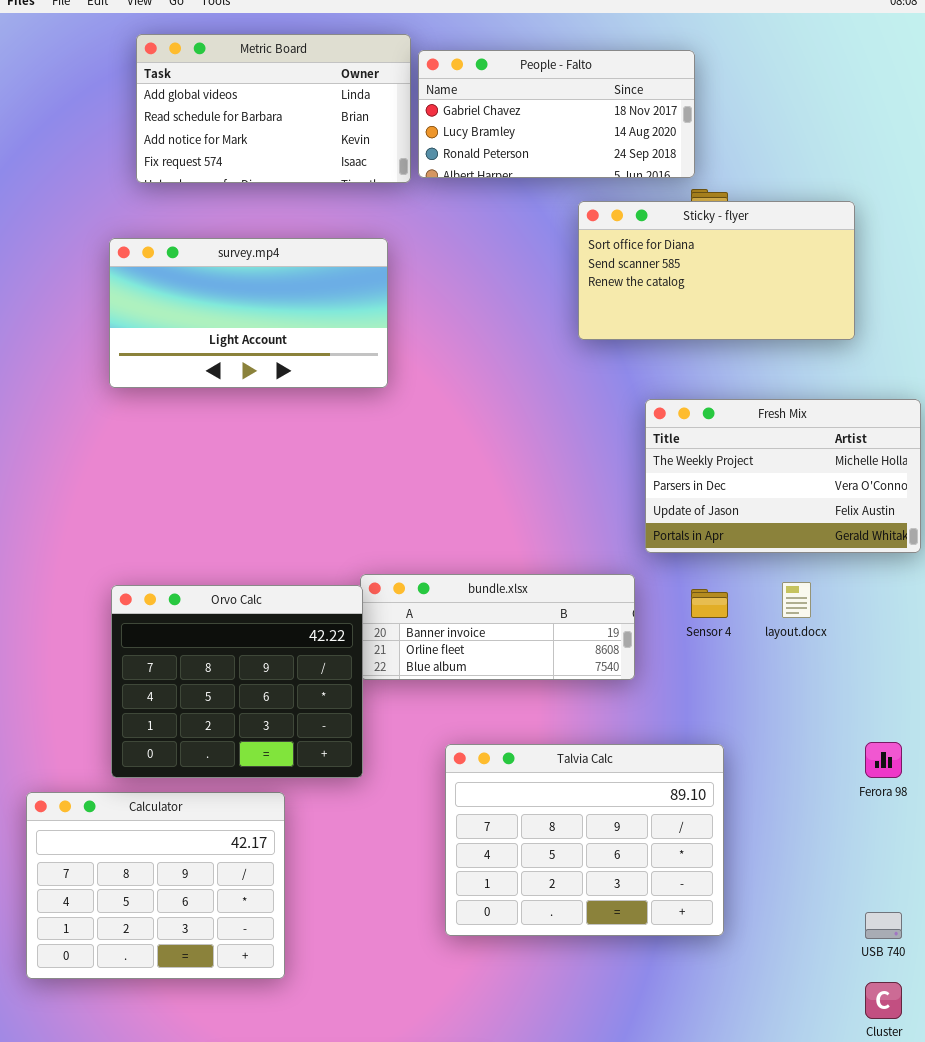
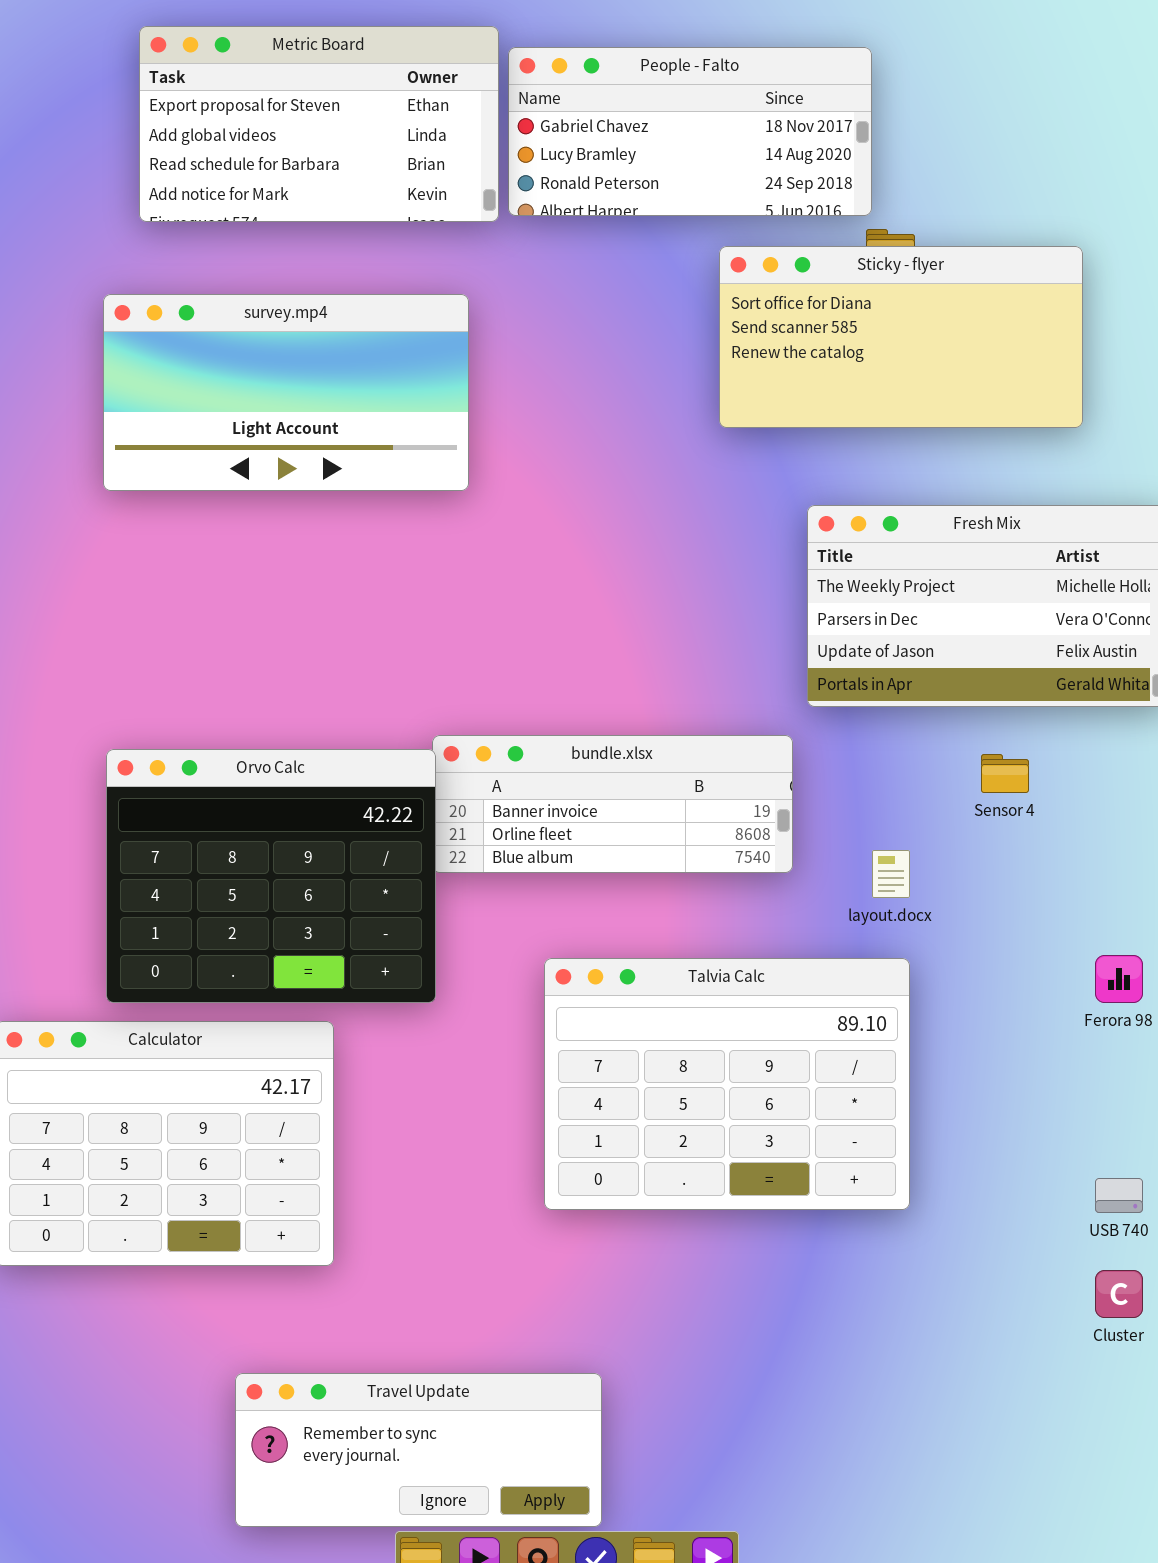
Metric Board: [136,34,411,183] -> [139,26,499,222], scrolled up 1 row
layout.docx: [782,582,811,618] -> [872,850,910,898], moved
Sensor 4: [691,589,728,618] -> [981,754,1029,793], moved

